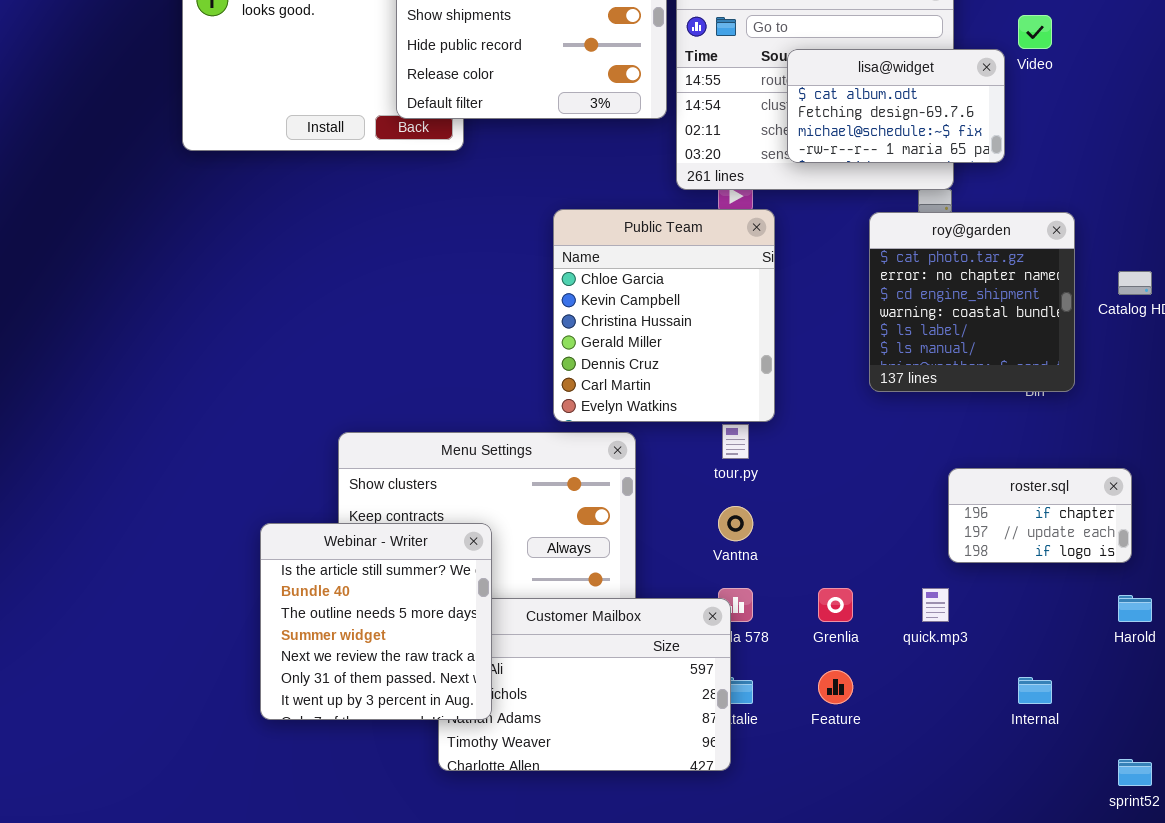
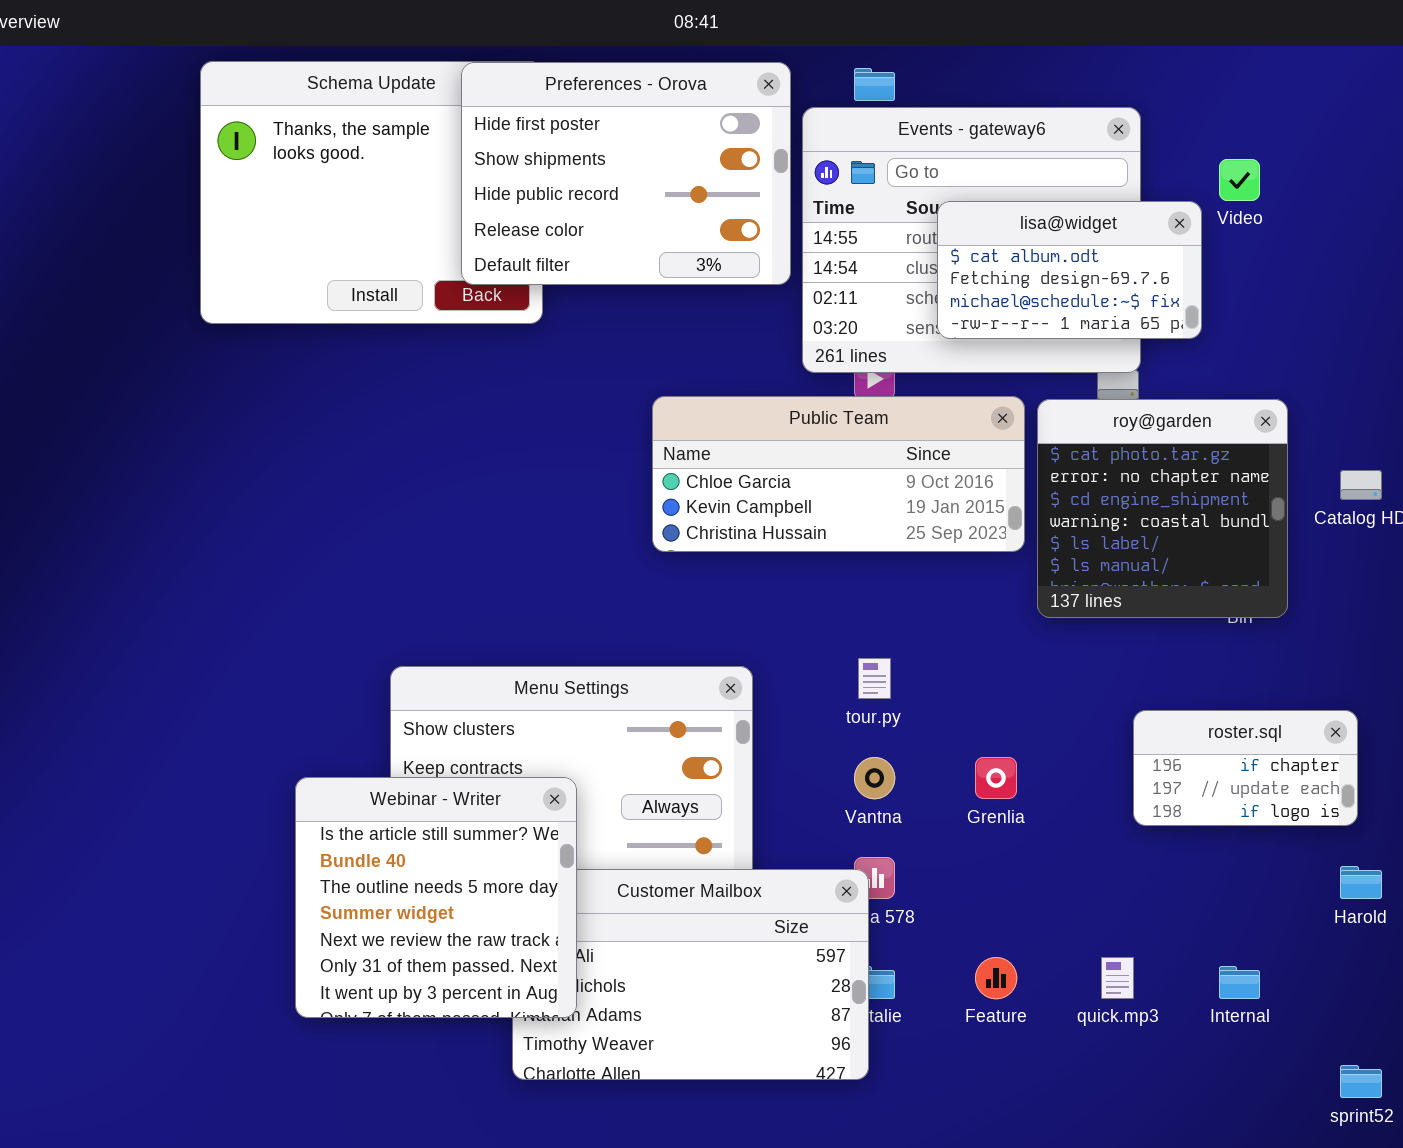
Public Team: [553,209,775,422] -> [652,396,1025,552], resized
Grenlia: [818,588,853,622] -> [975,757,1017,799], moved
quick.mp3: [922,588,949,622] -> [1101,957,1134,999], moved

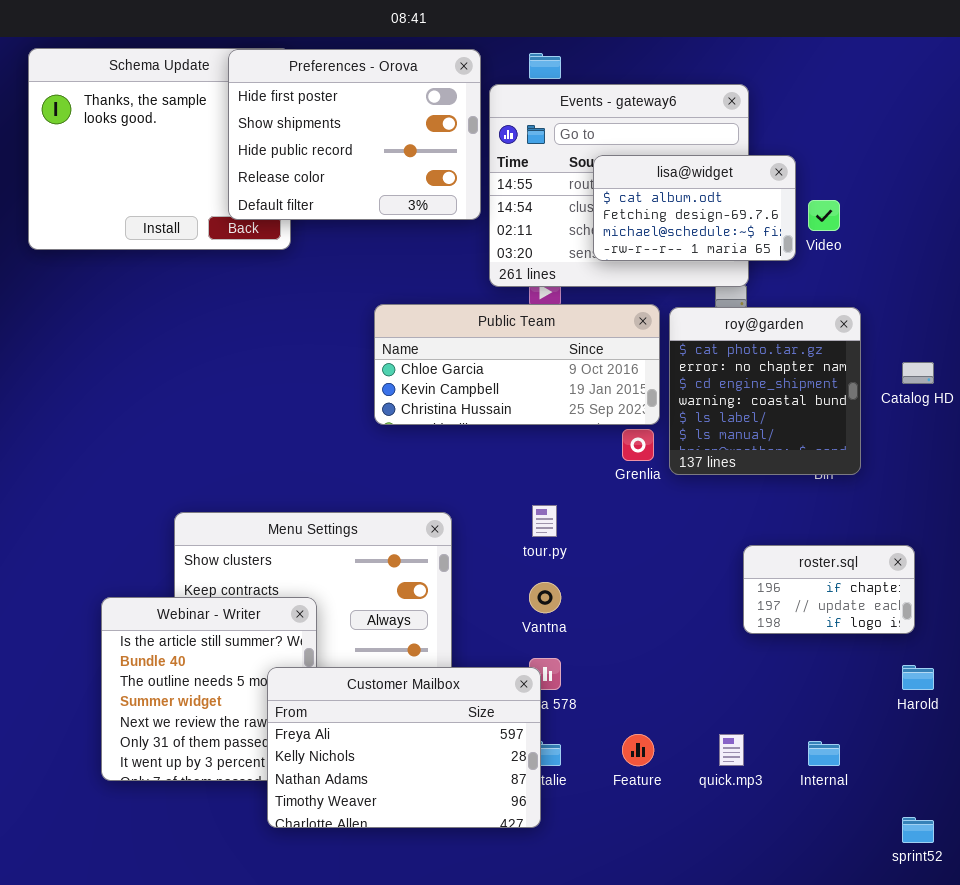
Video: [1219,159,1260,201] -> [808,200,840,231], moved
Grenlia: [975,757,1017,799] -> [622,429,654,461], moved
Customer Mailbox: [512,869,869,1080] -> [267,667,541,828], raised

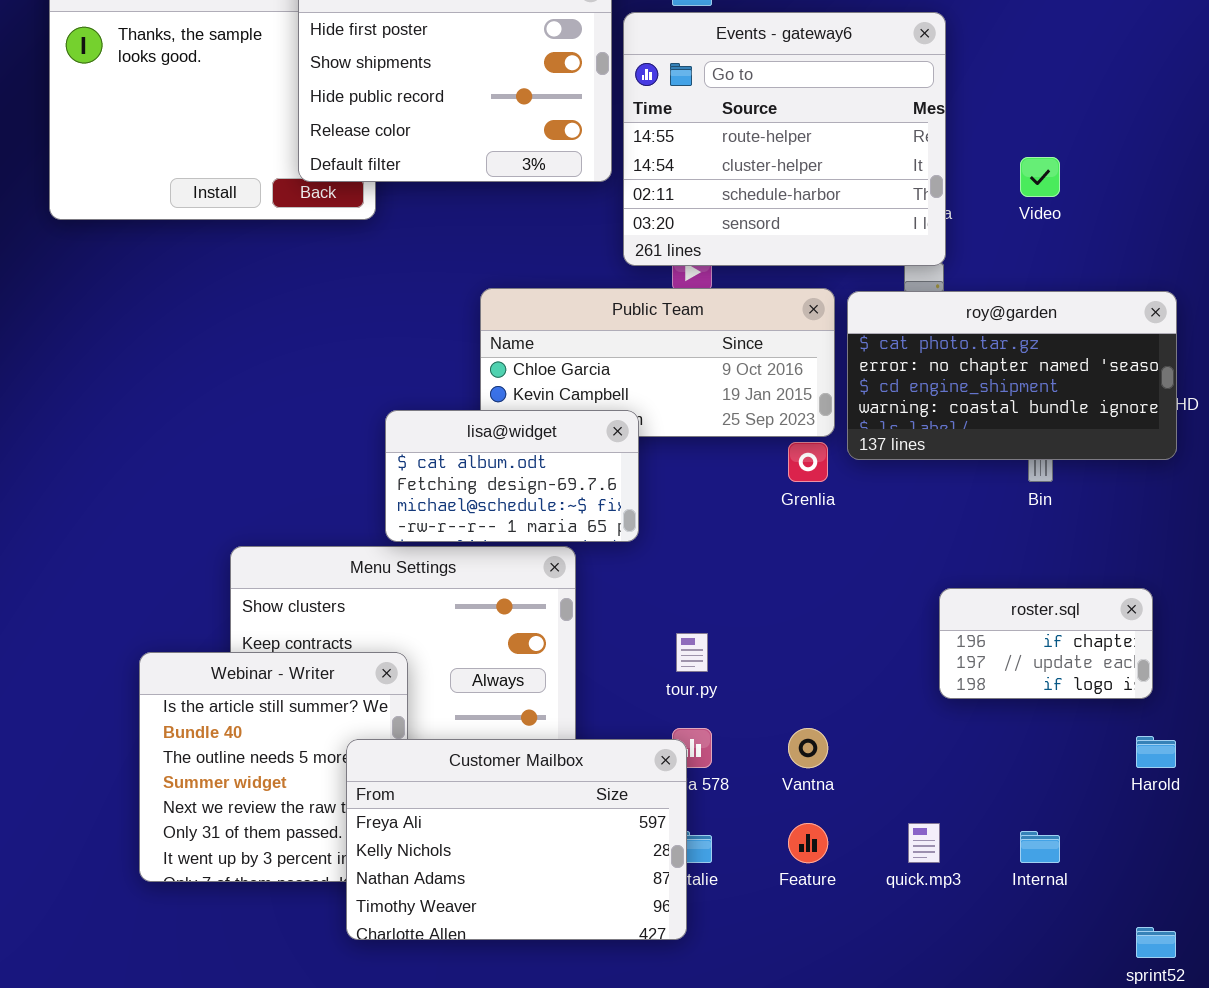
lisa@widget: [593,155,796,261] -> [385,410,639,542], moved
roy@garden: [669,307,861,475] -> [847,291,1177,460], resized
tour.py: [532,505,557,537] -> [676,633,708,672], moved
Vantna: [529,582,561,613] -> [788,728,828,768], moved

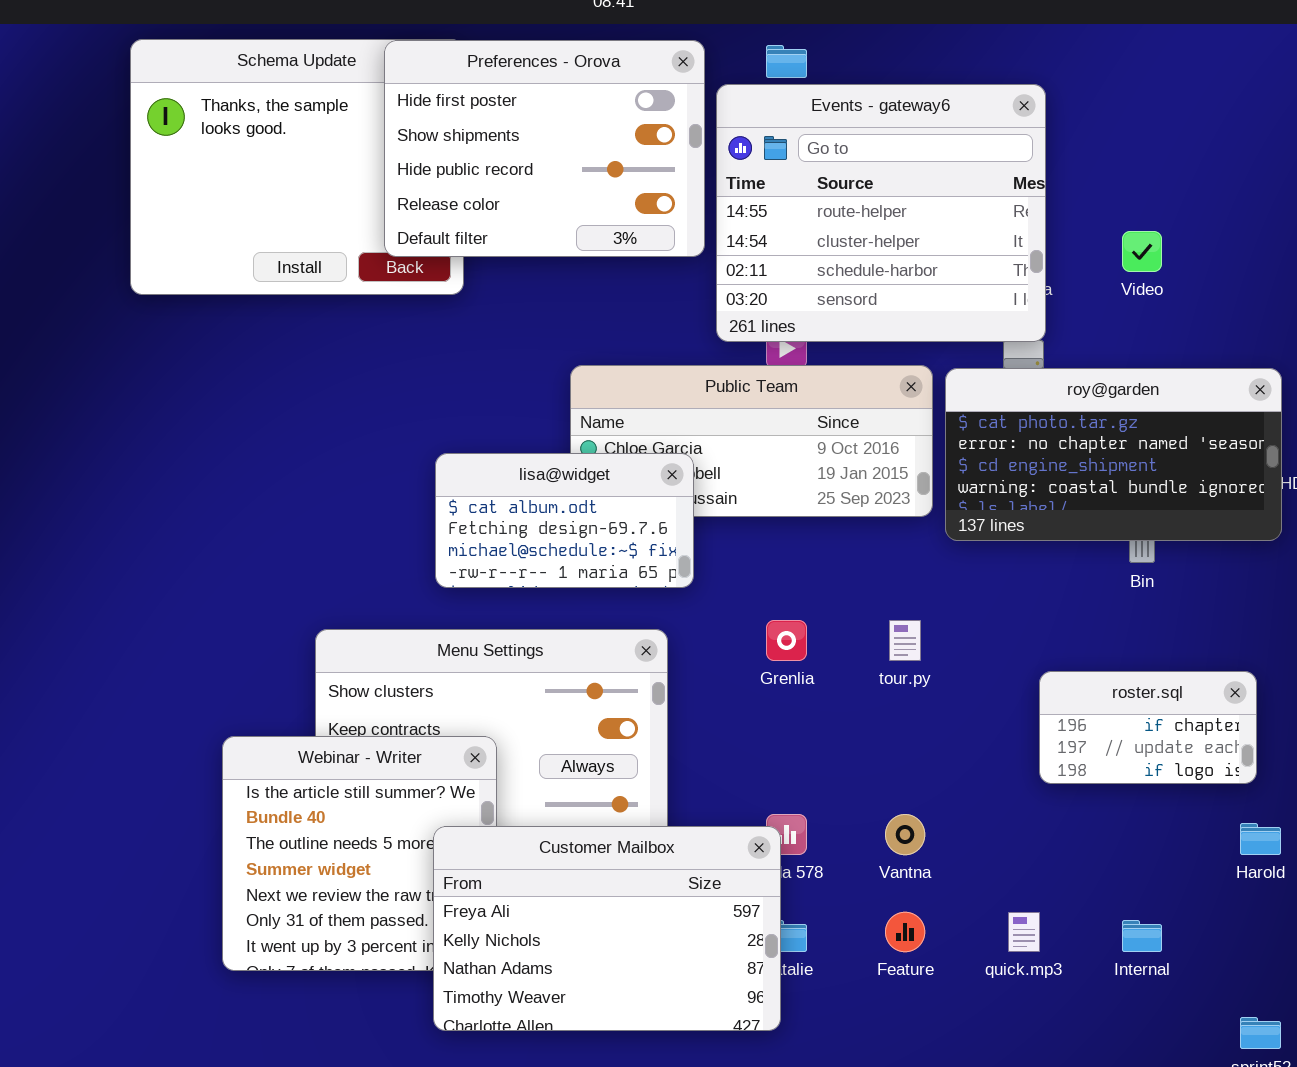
lisa@widget: [385,410,639,542] -> [435,453,694,588], moved
Grenlia: [788,442,828,482] -> [766,620,807,661], moved
tour.py: [676,633,708,672] -> [889,620,921,661], moved

